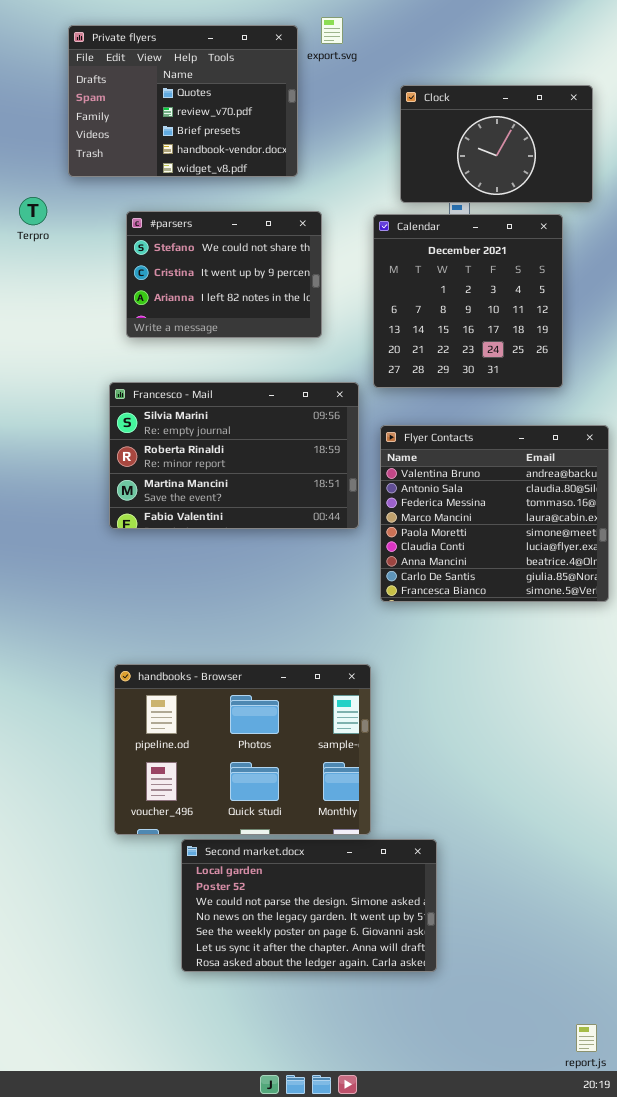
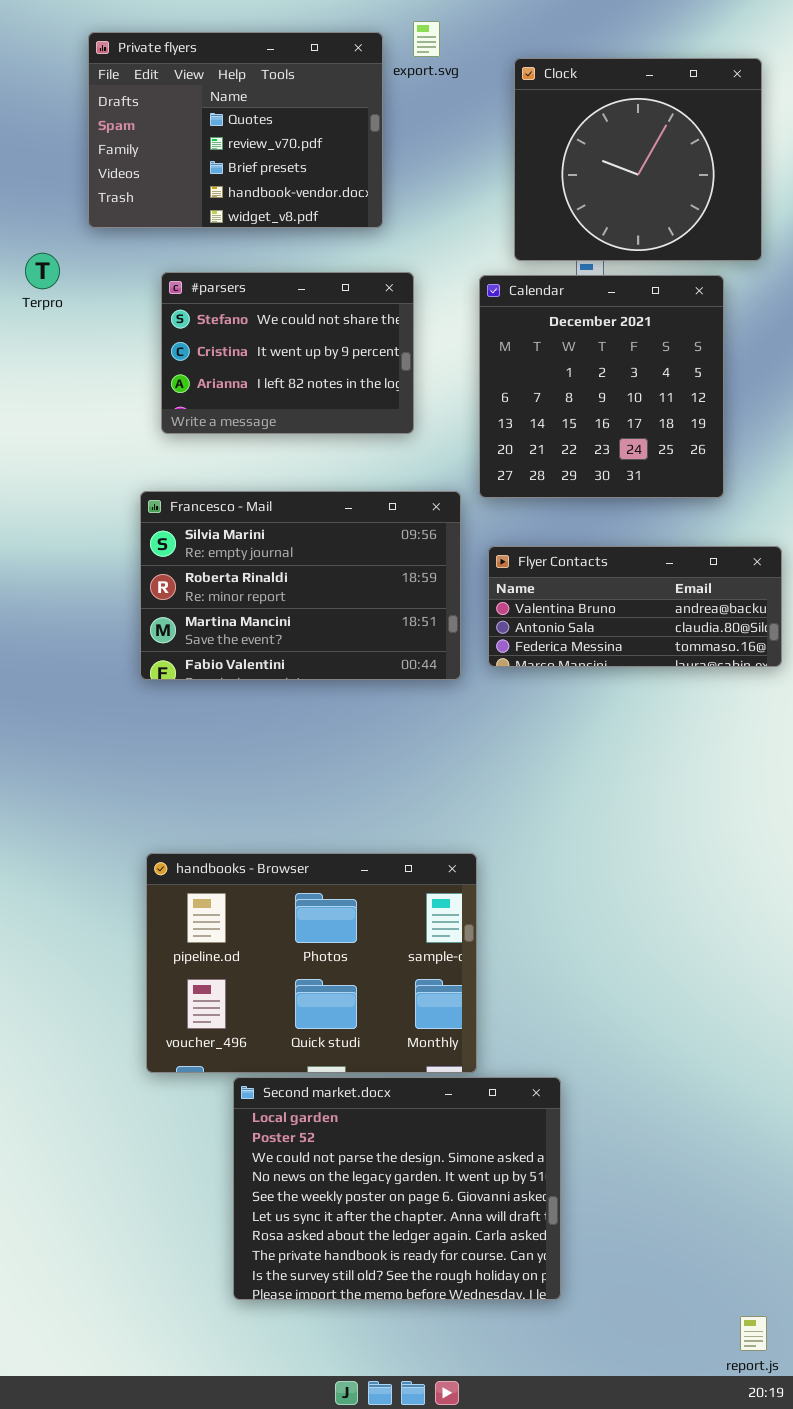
Clock: [400,85,593,203] -> [514,58,762,261], resized
Flyer Contacts: [380,425,609,602] -> [488,546,782,667], resized
Second market.docx: [181,839,437,972] -> [233,1077,561,1300], resized

